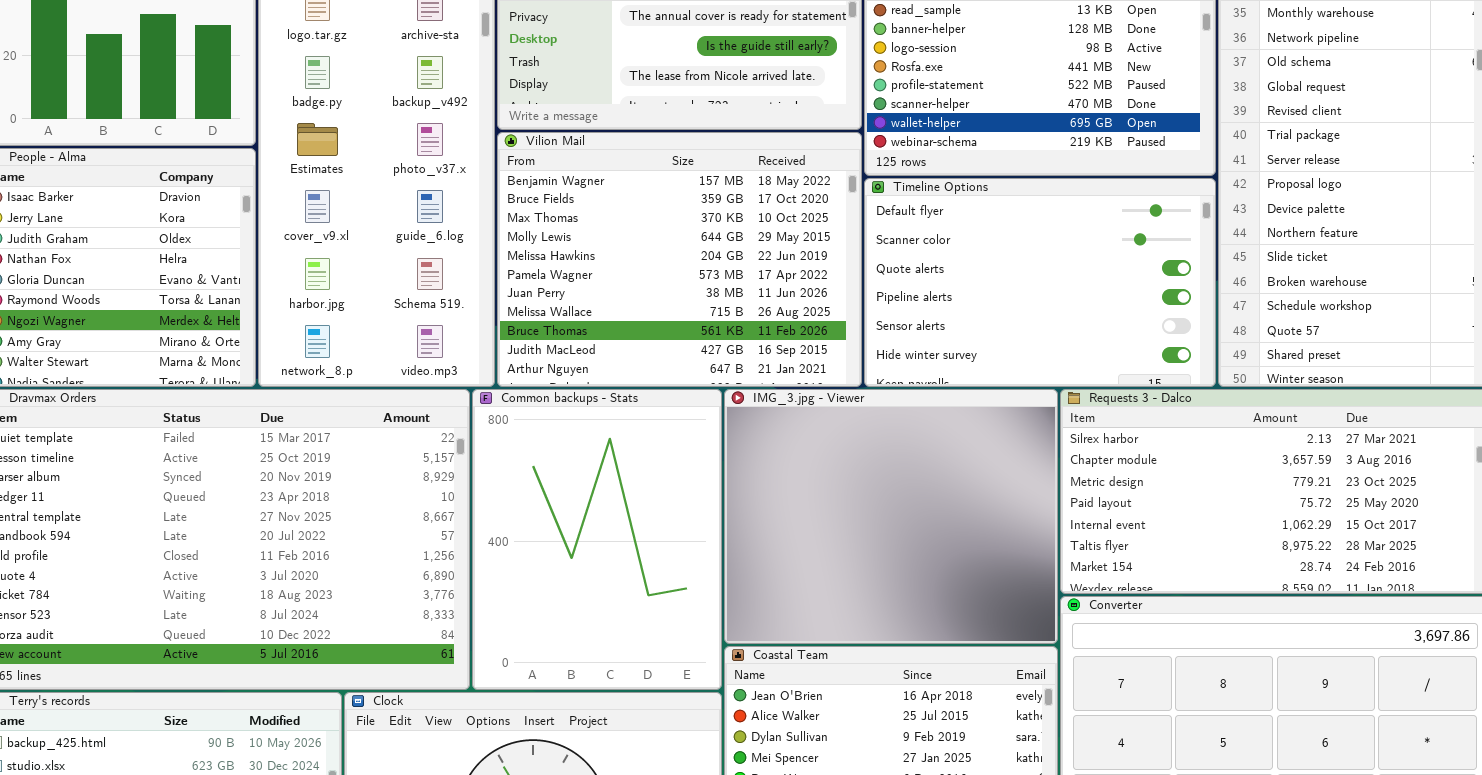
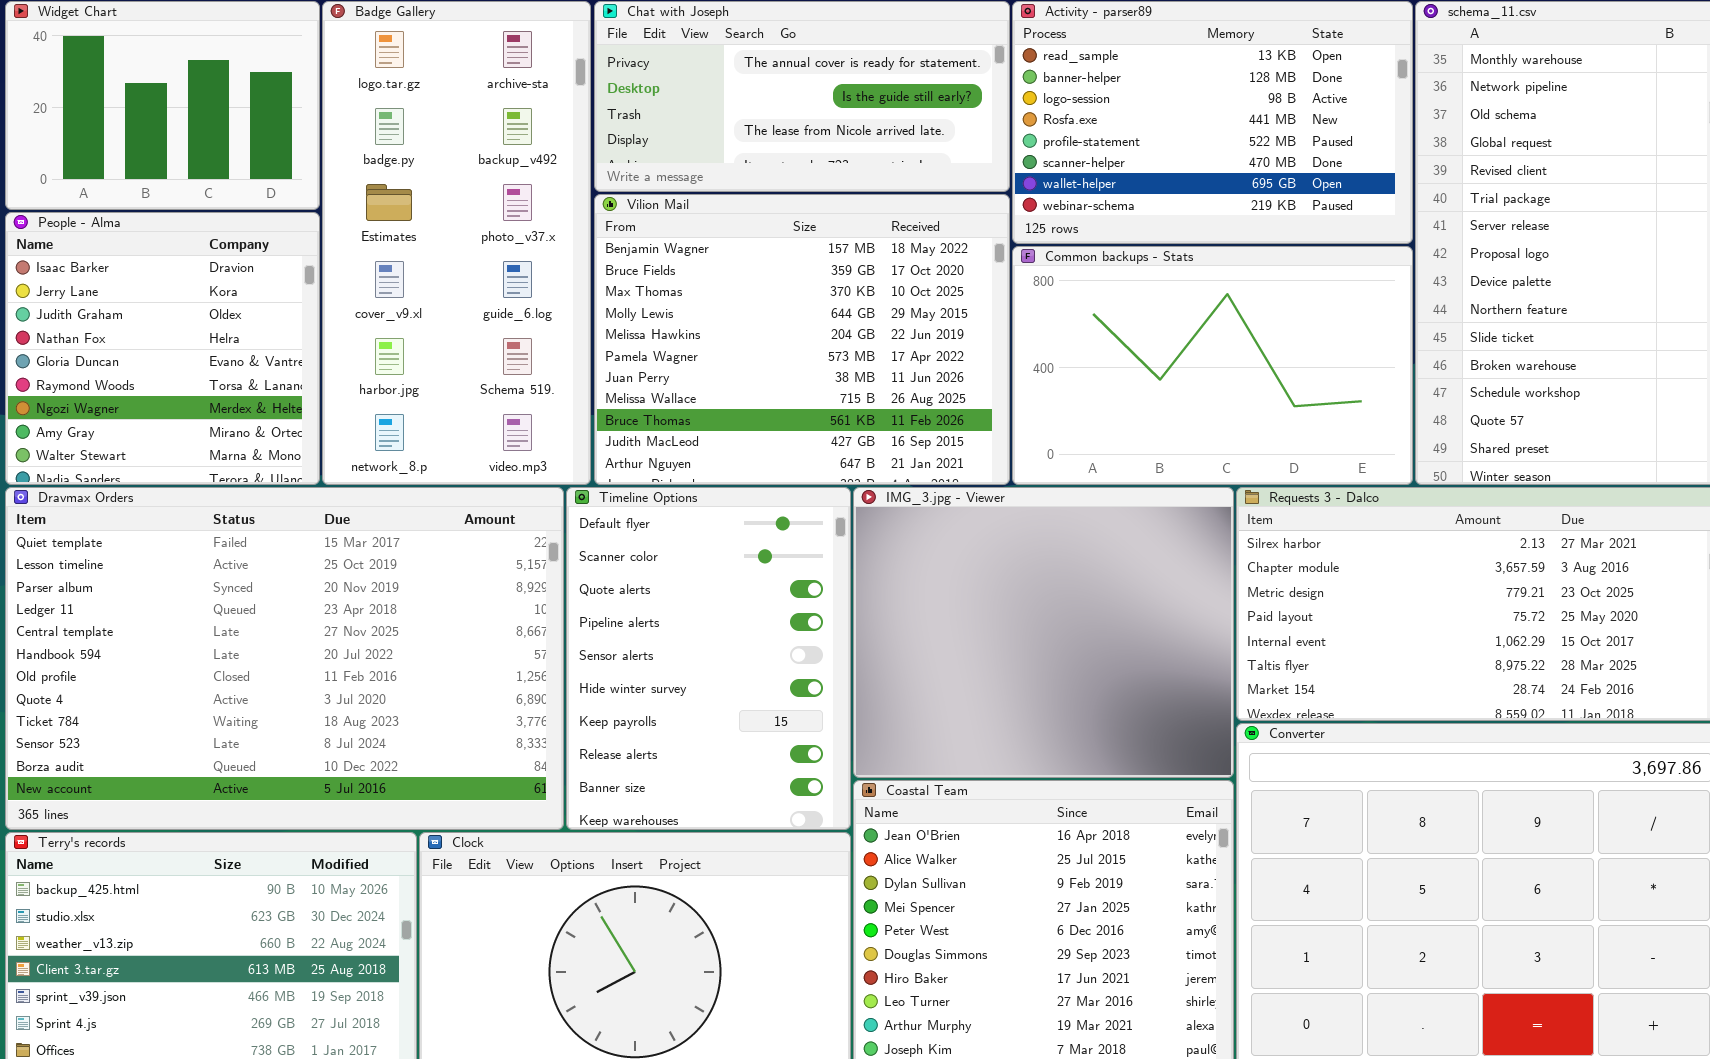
Timeline Options: [864,178,1216,387] -> [566,487,851,830], moved, resized
Common backups - Stats: [472,389,722,690] -> [1012,246,1413,485], moved, resized

